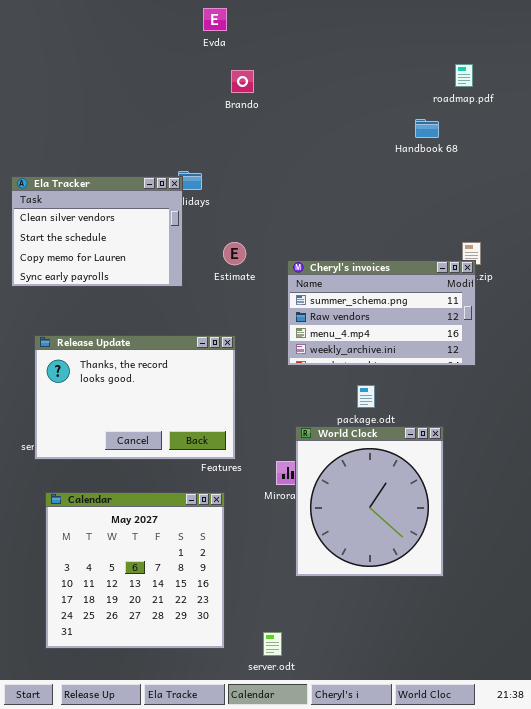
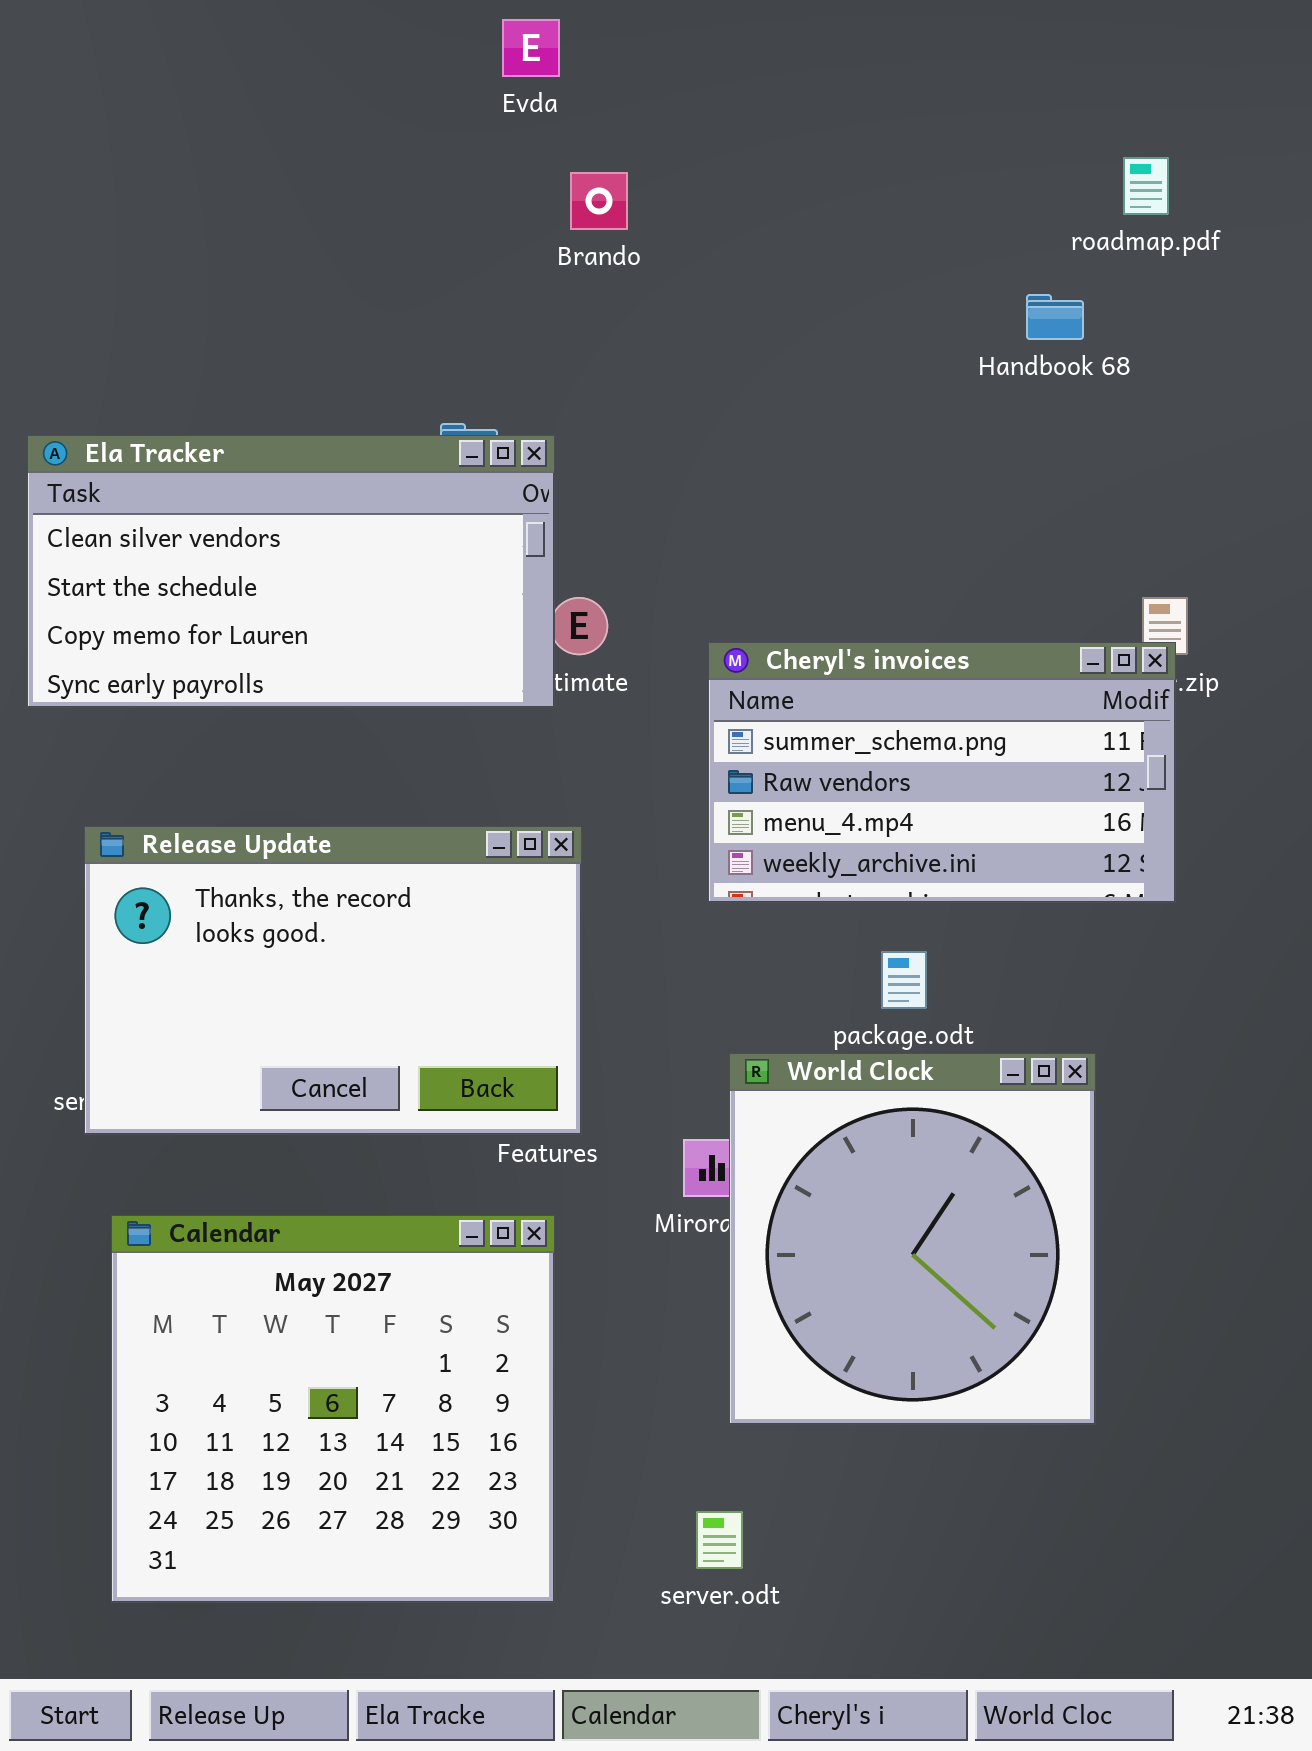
Ela Tracker: [11,176,183,287] -> [27,435,555,708], resized
server.odt: [263,632,282,656] -> [696,1511,743,1569], moved

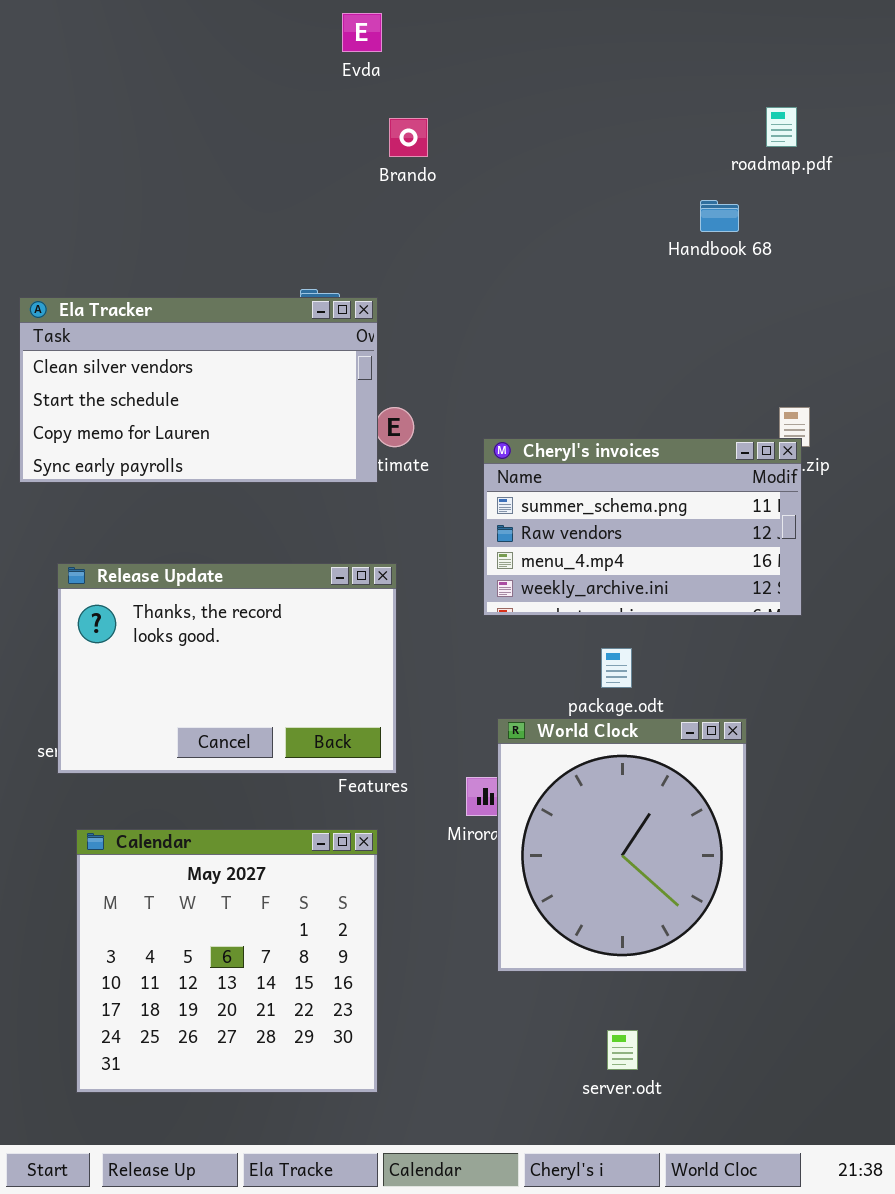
server.odt: [696,1511,743,1569] -> [607,1030,638,1070], moved

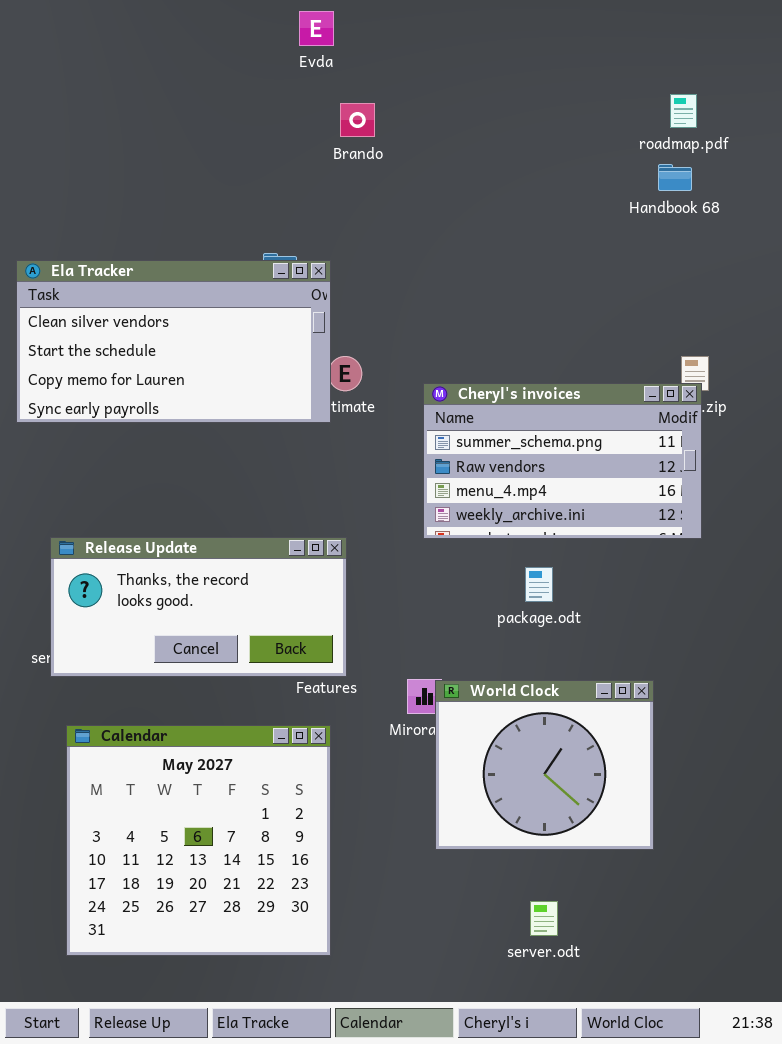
Handbook 68: [700,200,739,232] -> [658,164,692,191], moved
Release Update: [57,563,397,774] -> [50,537,347,677], resized
World Clock: [497,718,747,972] -> [435,680,654,850], resized

